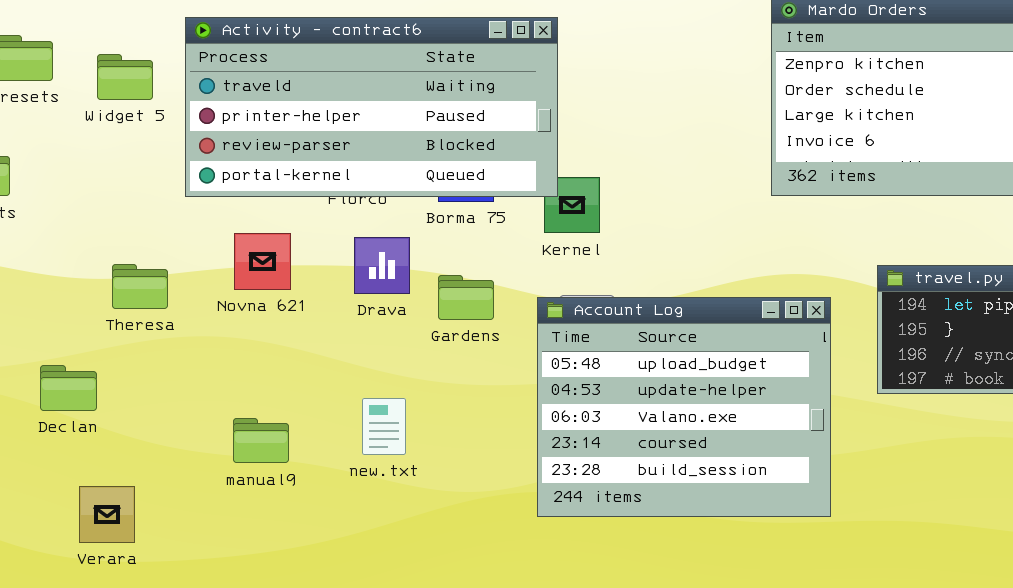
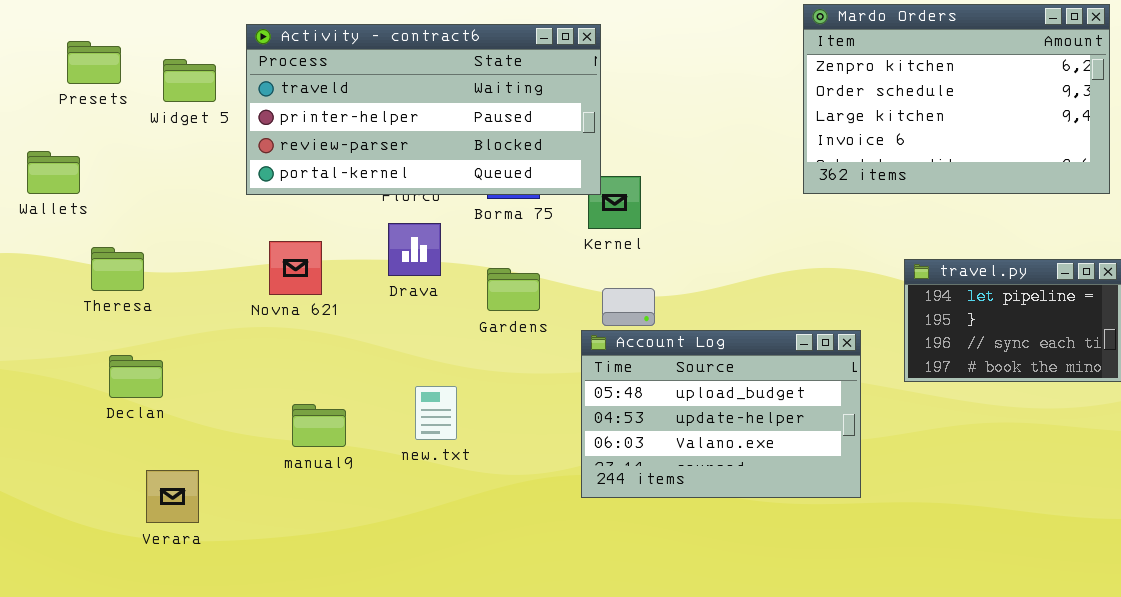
Novna 621: [234,233,291,290] -> [269,241,322,295], moved
Drava: [354,237,410,294] -> [388,223,441,276], moved
Theresa: [112,264,168,309] -> [91,247,144,291], moved
Account Log: [537,297,831,517] -> [581,330,861,498], resized

